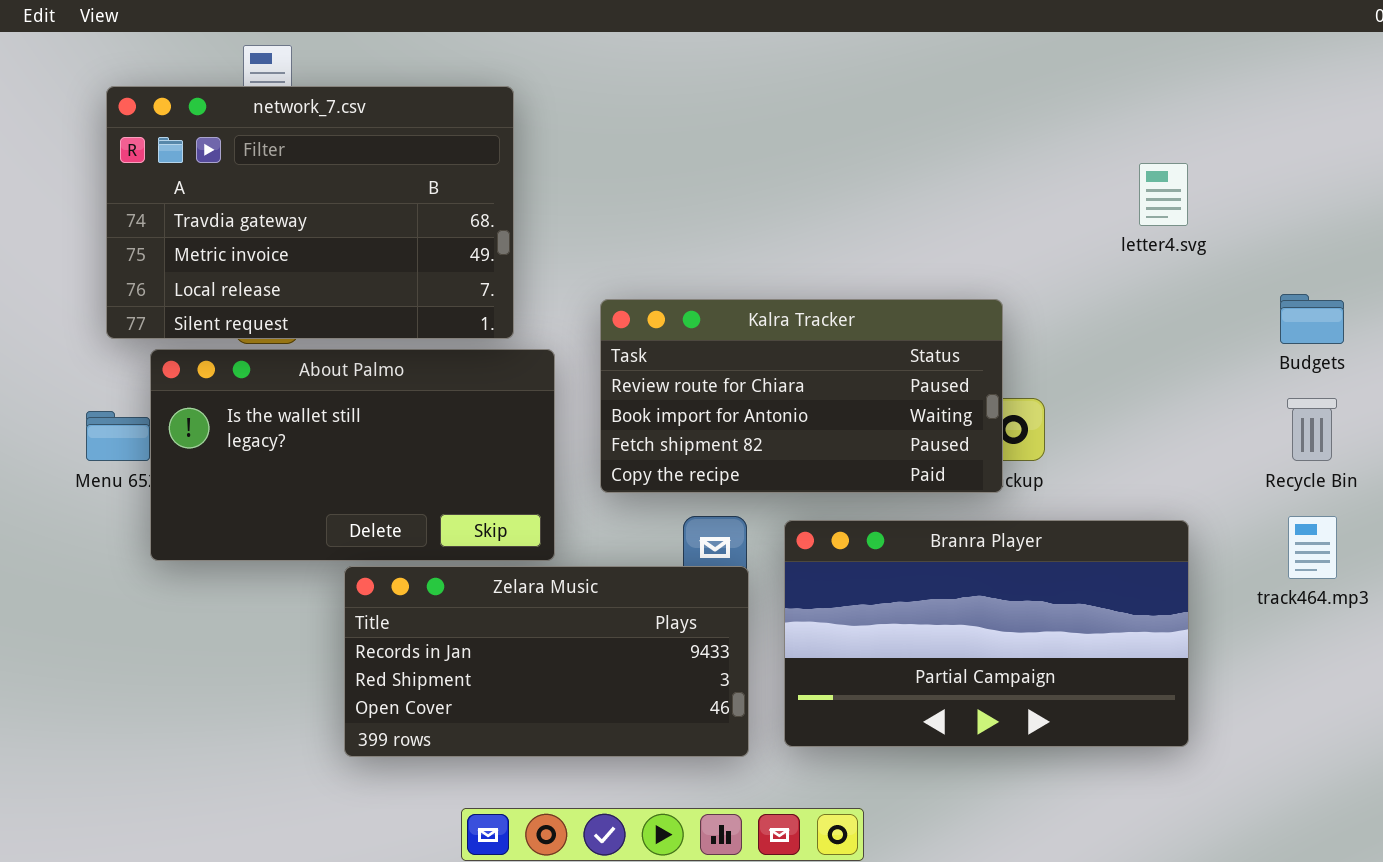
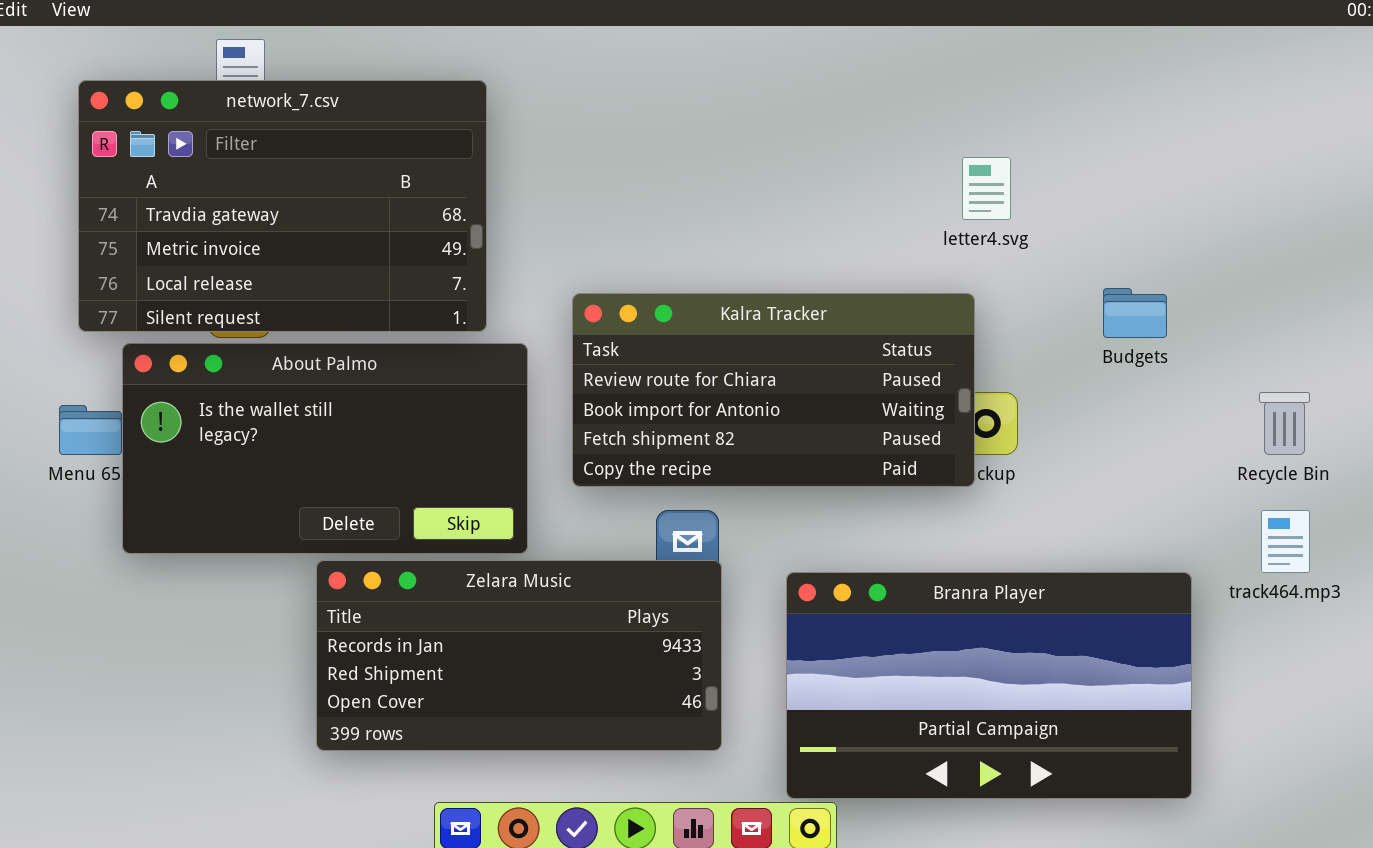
letter4.svg: [1139,163,1188,226] -> [962,157,1011,220], moved
Budgets: [1280,294,1344,344] -> [1103,288,1167,338], moved
Branra Player: [784,520,1189,747] -> [786,572,1192,799], moved

